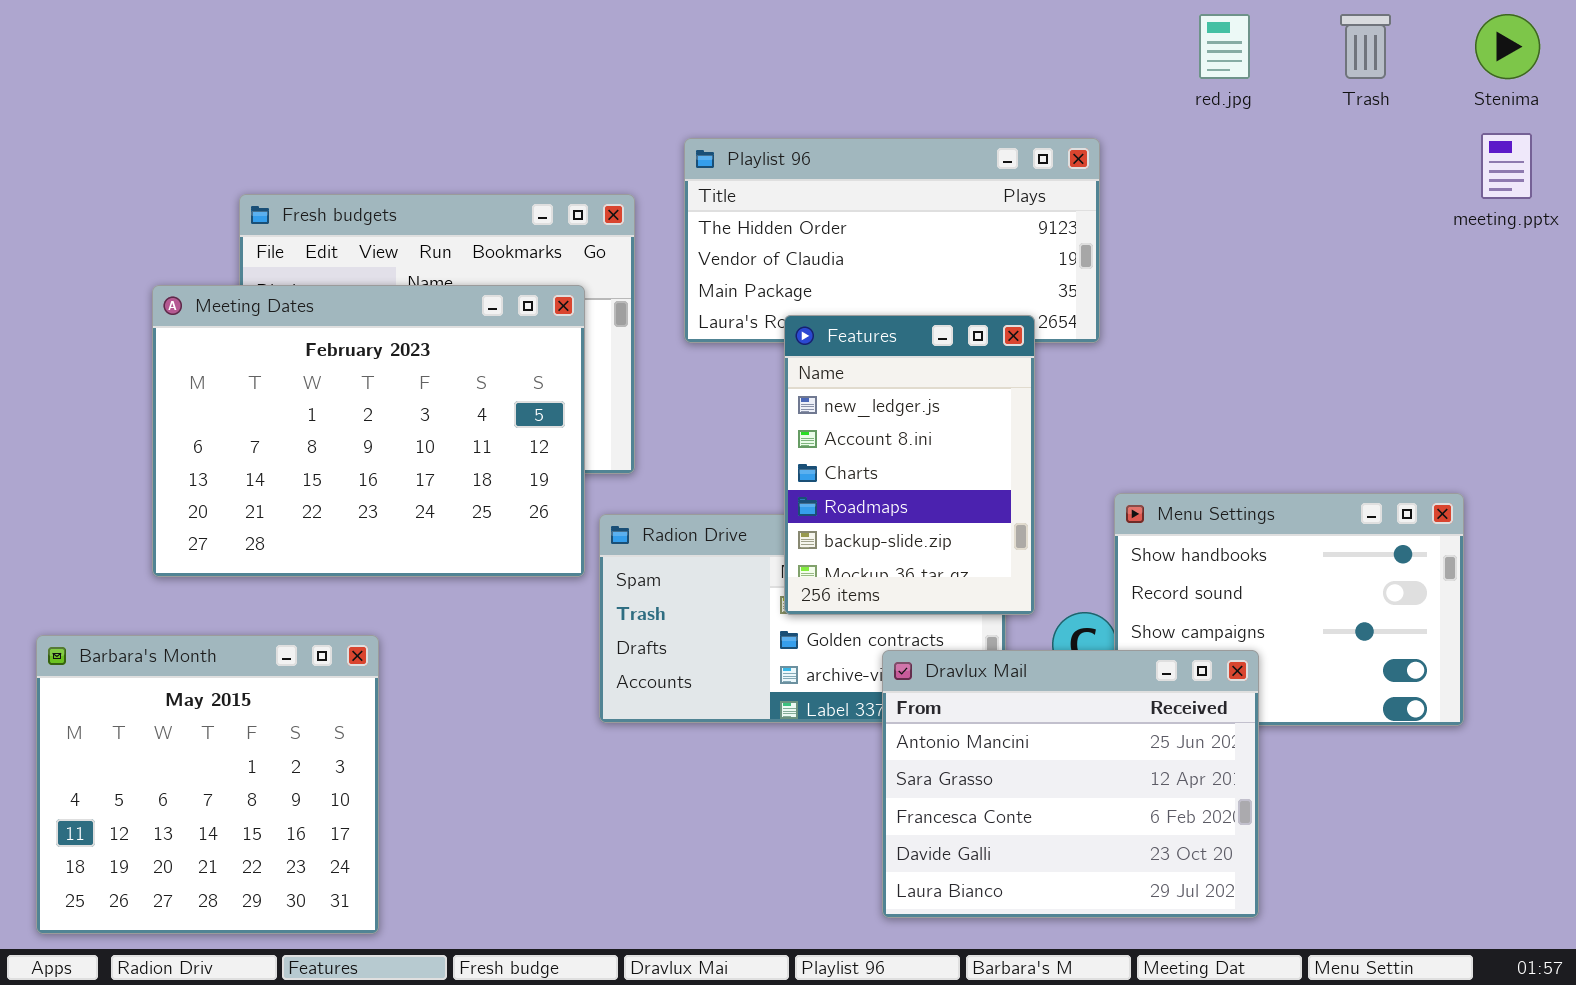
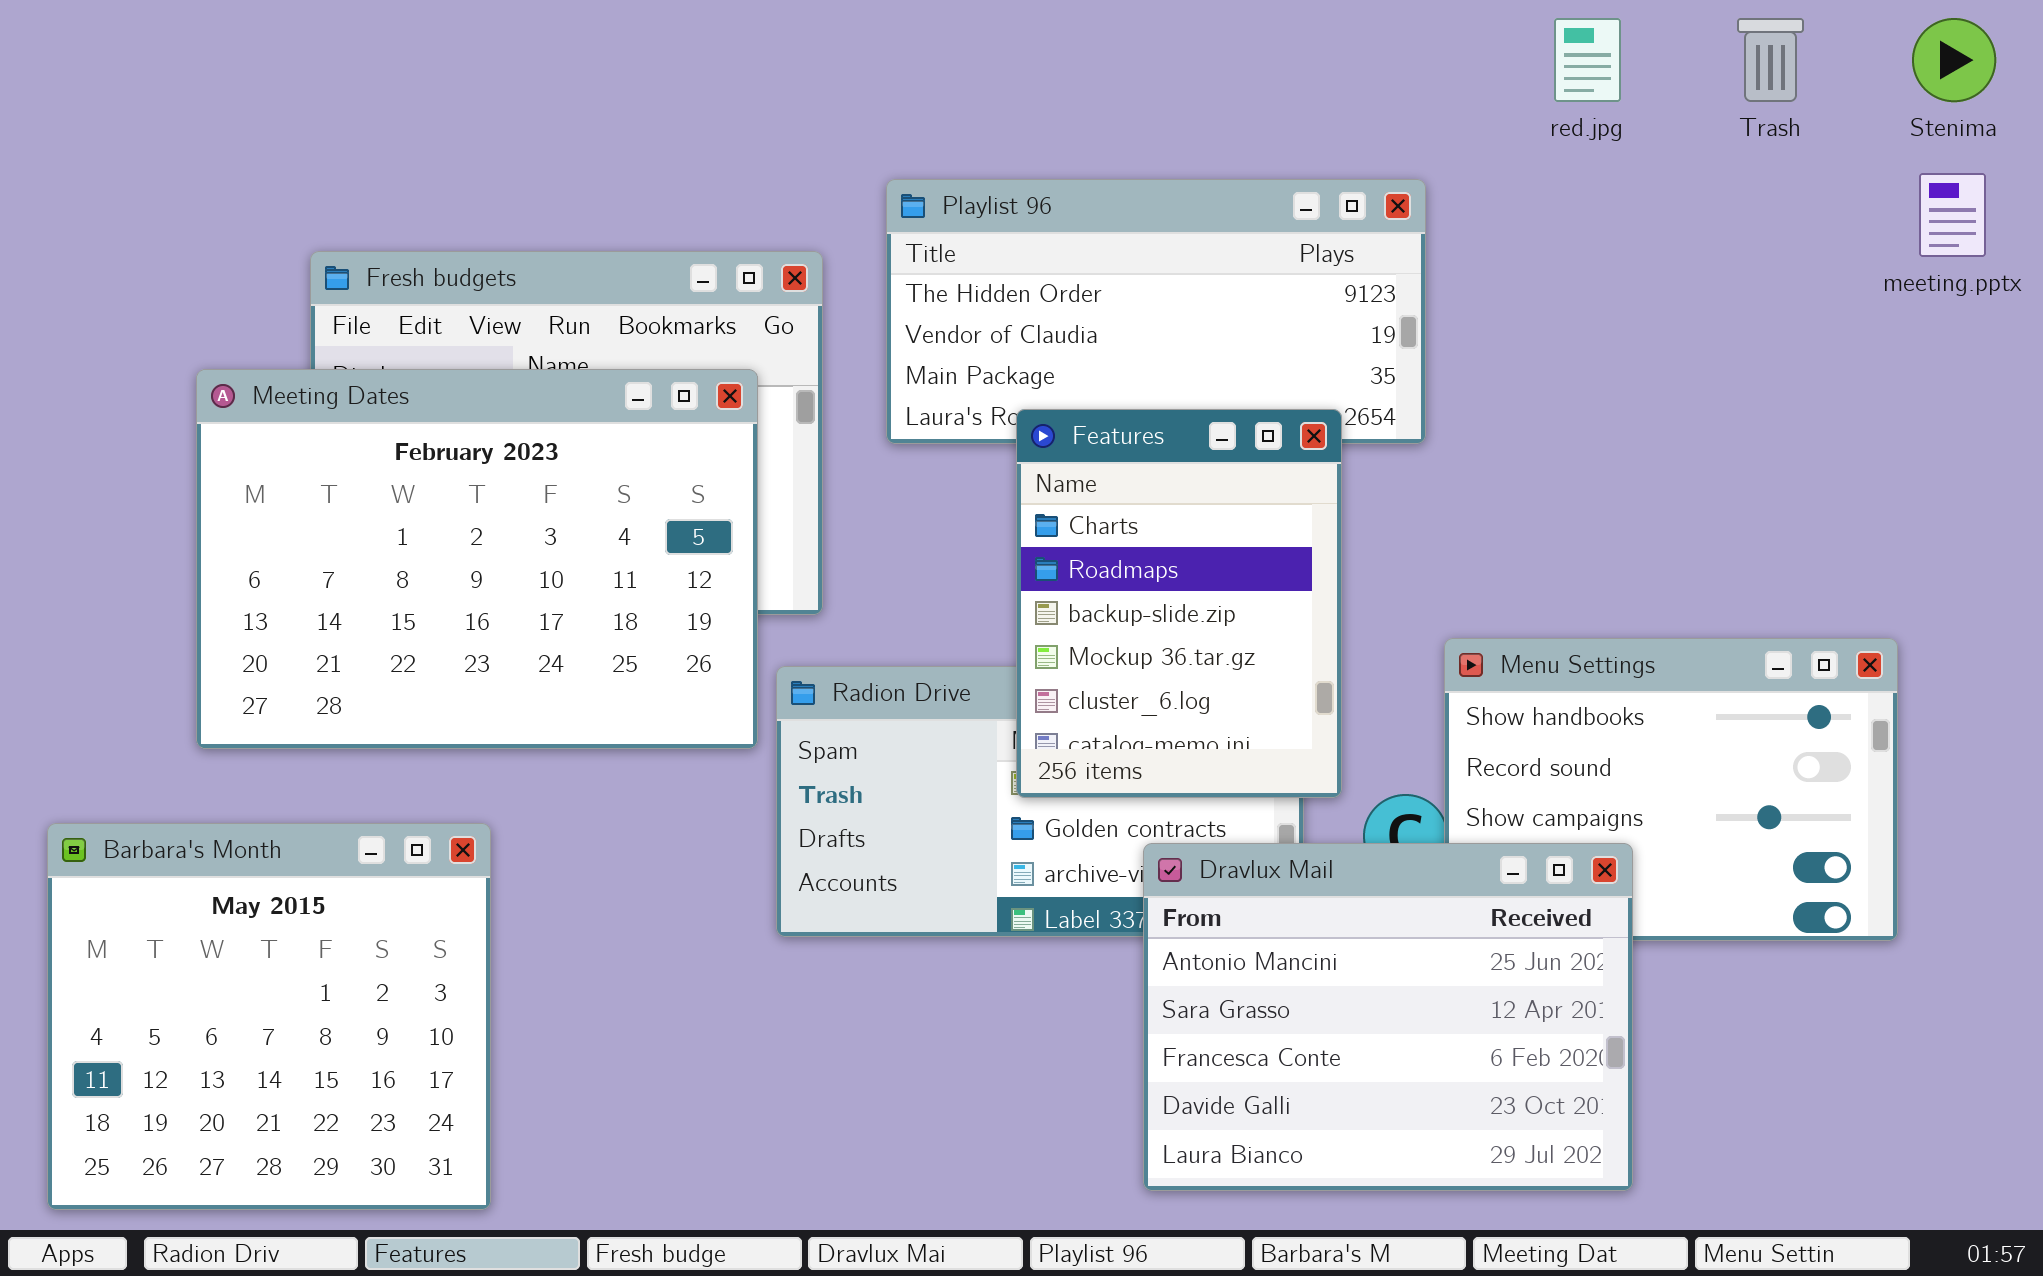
Features: [784,315,1035,615] -> [1016,409,1342,798], scrolled down 2 rows

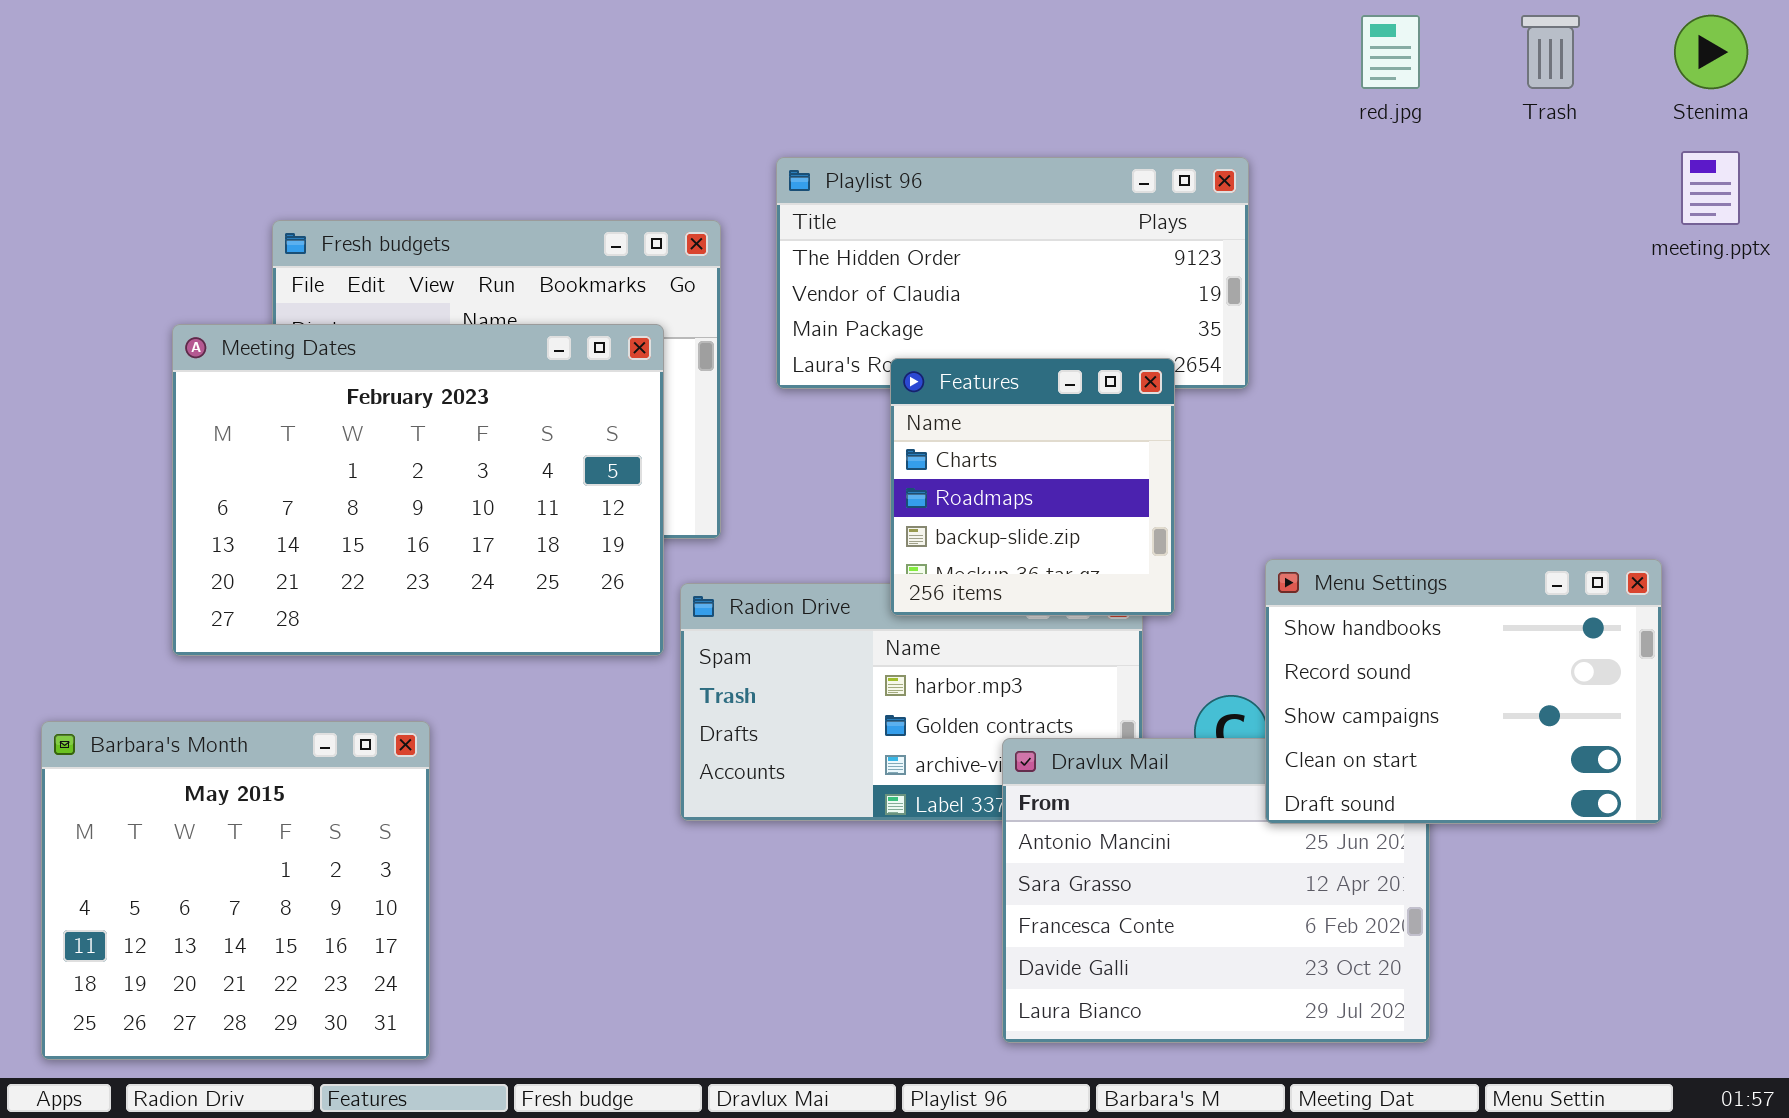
Features: [1016,409,1342,798] -> [890,358,1175,616], resized
Menu Settings: [1444,638,1898,941] -> [1265,559,1662,824], raised

